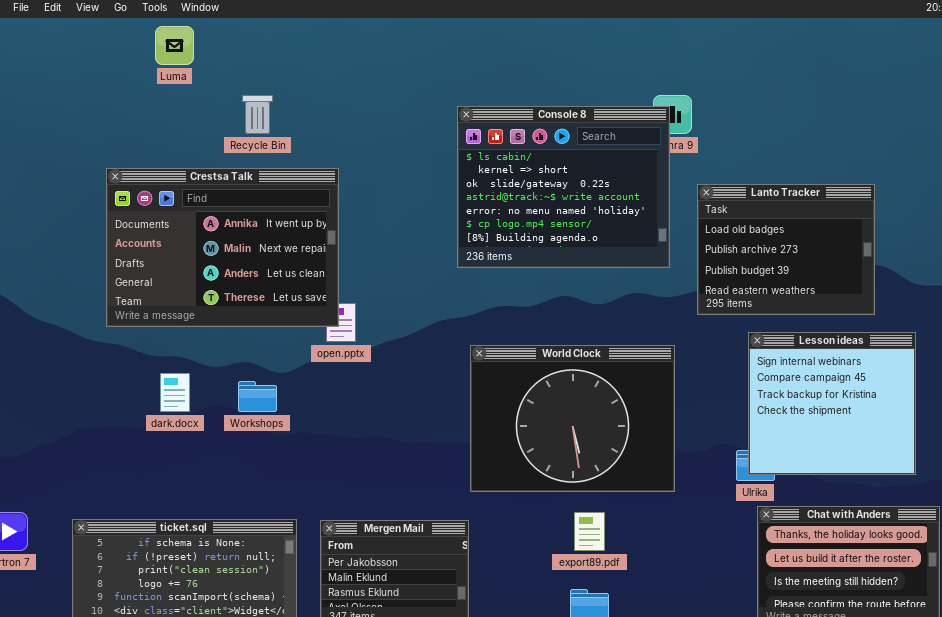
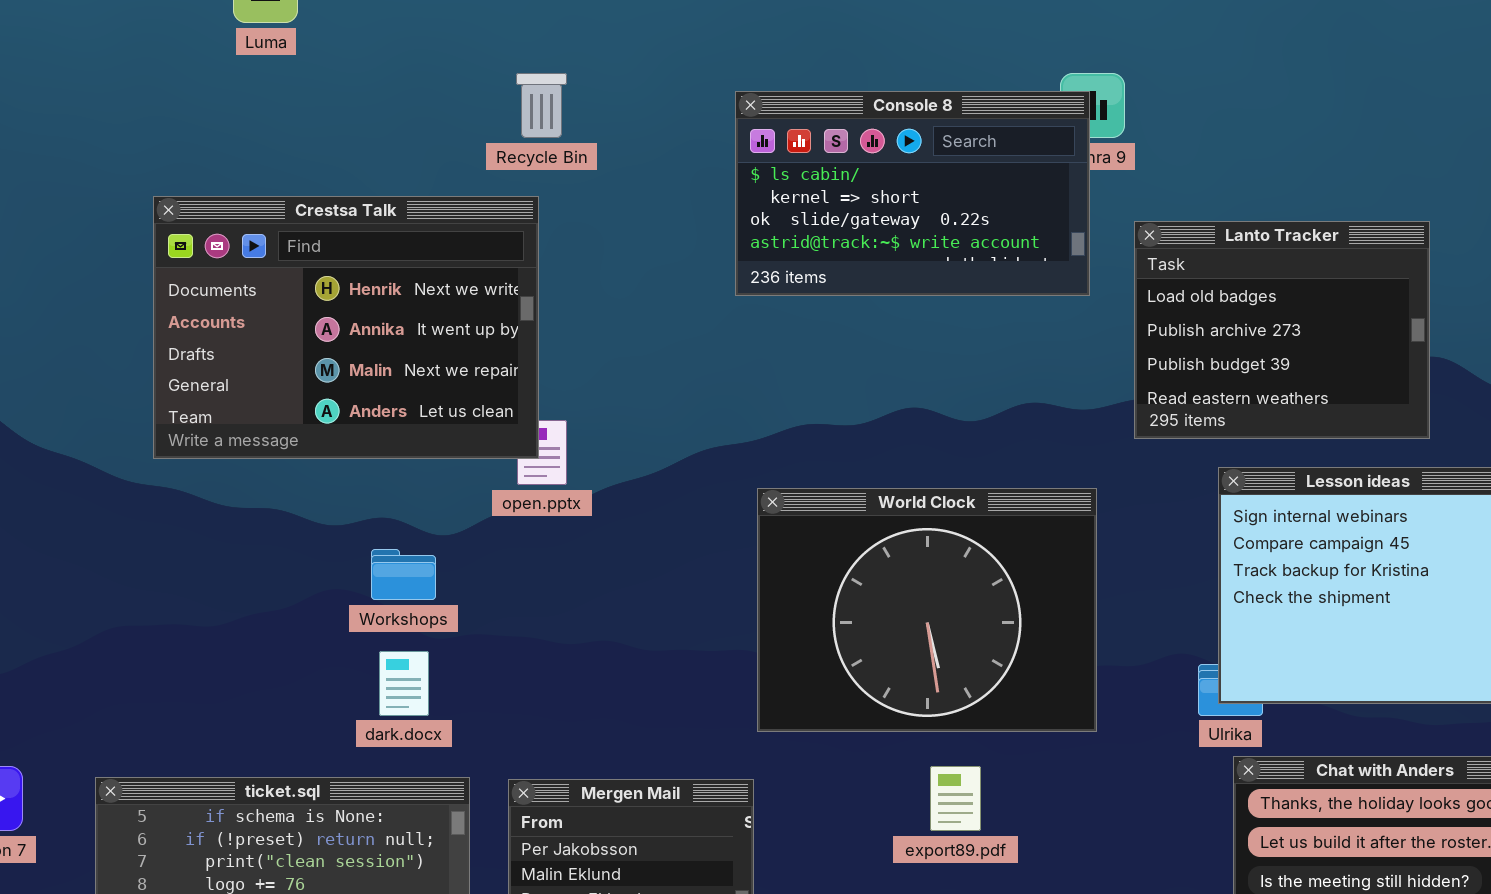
Recycle Bin: [242,95,273,134] -> [516,73,567,138], moved
Console 8: [457,106,670,268] -> [735,91,1090,296], resized
Crestsa Talk: [106,168,339,327] -> [153,196,539,459], scrolled up 1 row
dark.docx: [160,373,190,412] -> [379,651,429,716], moved

